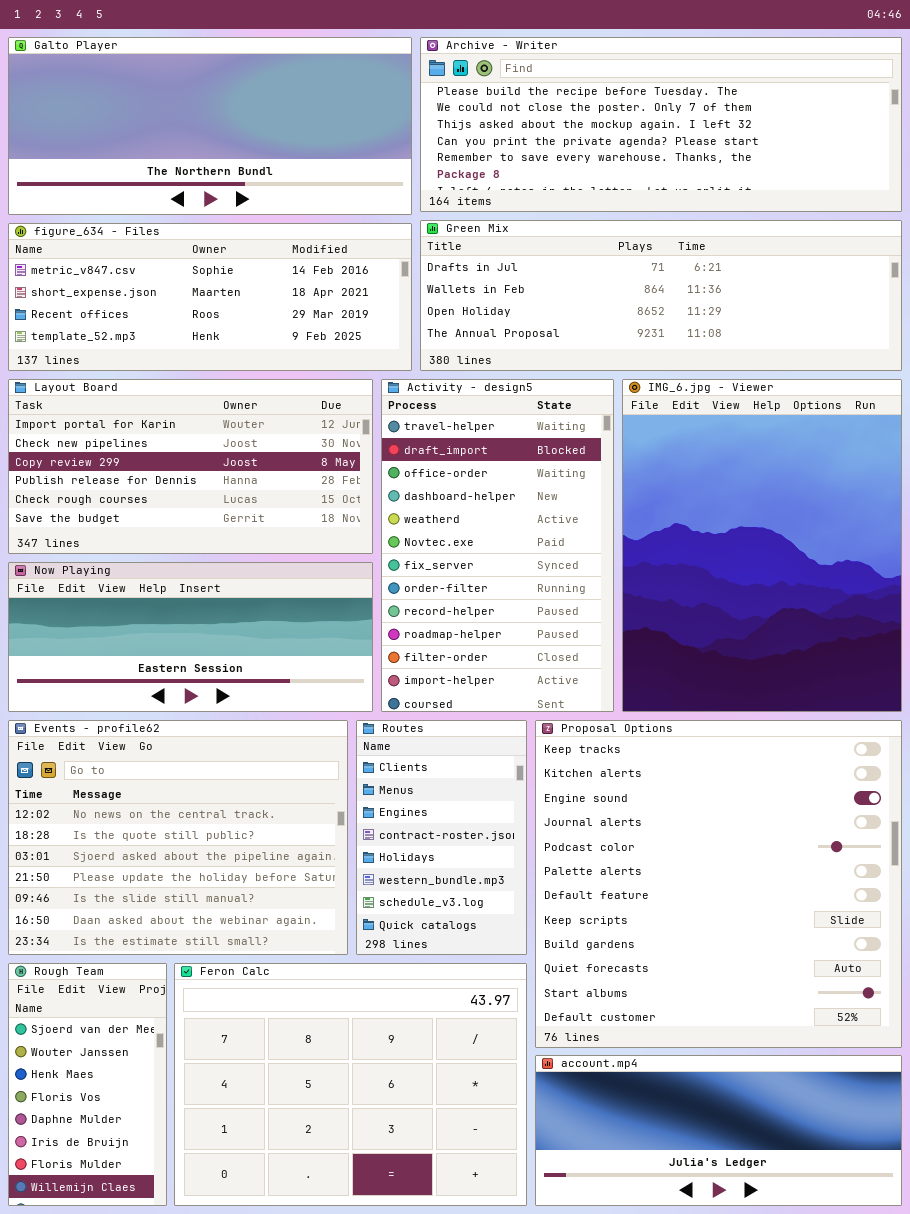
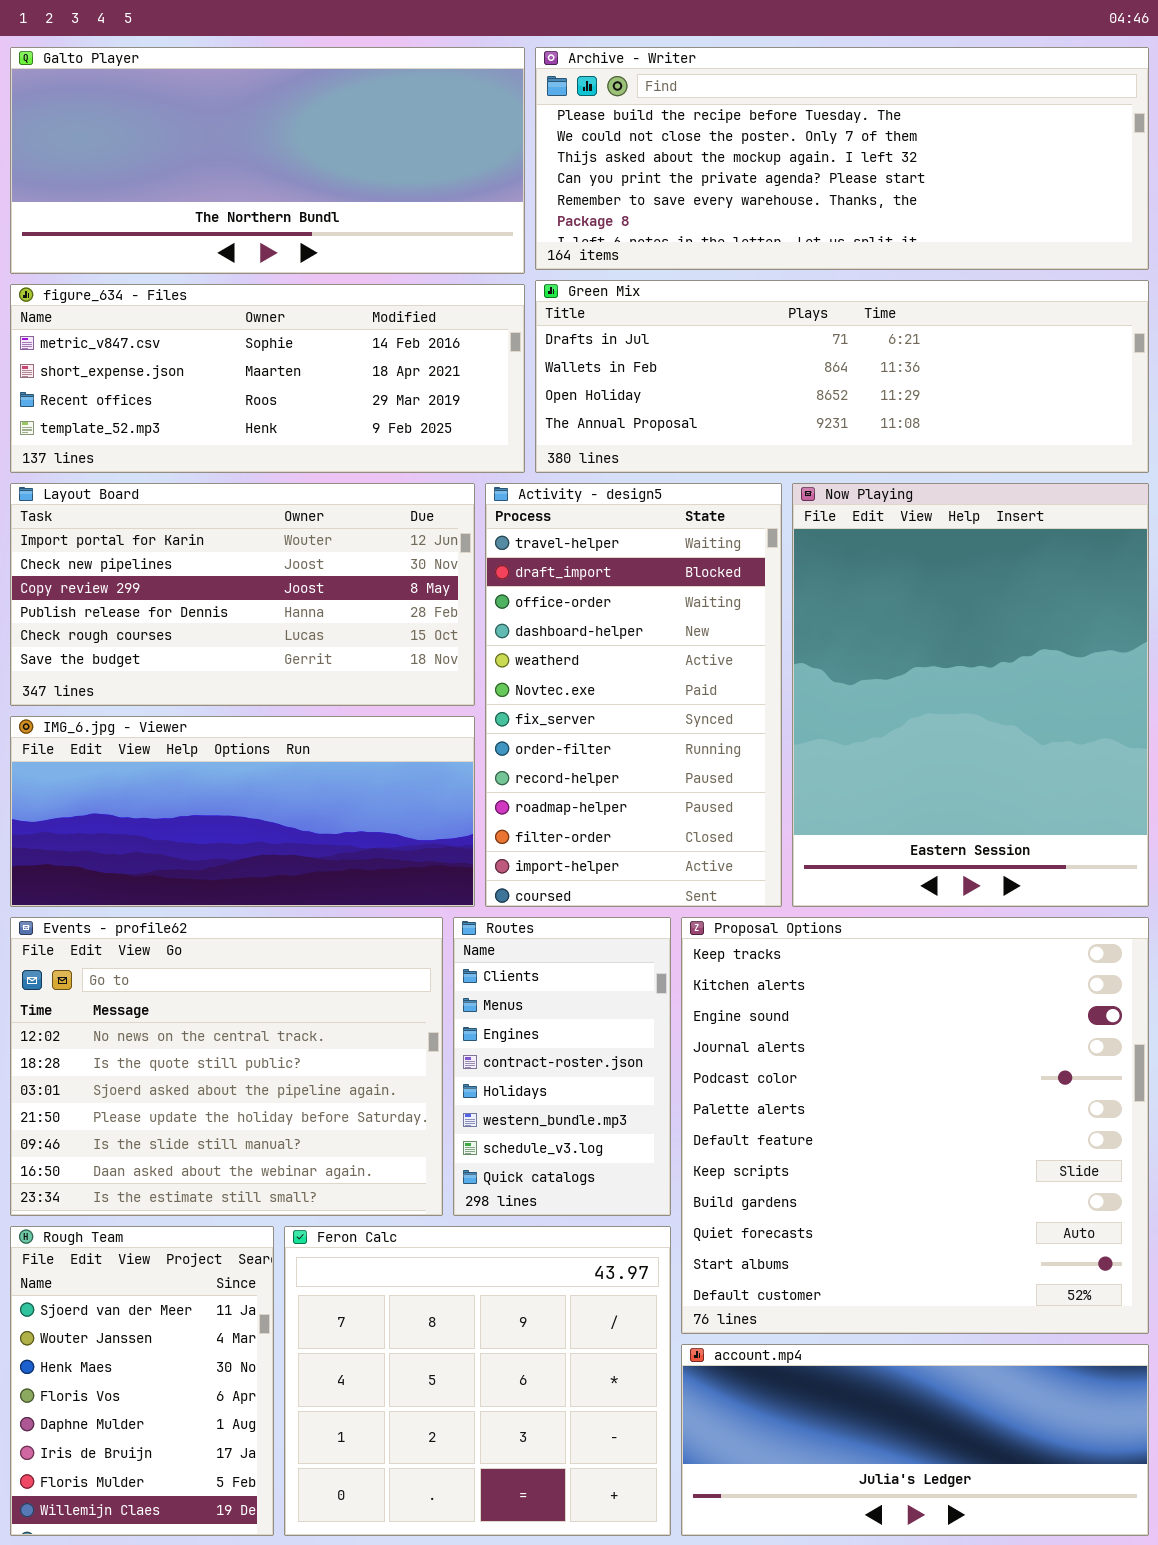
IMG_6.jpg - Viewer: [622,379,902,712] -> [10,716,475,907], moved, resized
Now Playing: [8,562,373,712] -> [792,483,1149,907], moved, resized
Rough Team: [8,963,167,1206] -> [10,1226,274,1536], resized
Feron Calc: [174,963,527,1206] -> [284,1226,671,1536], resized

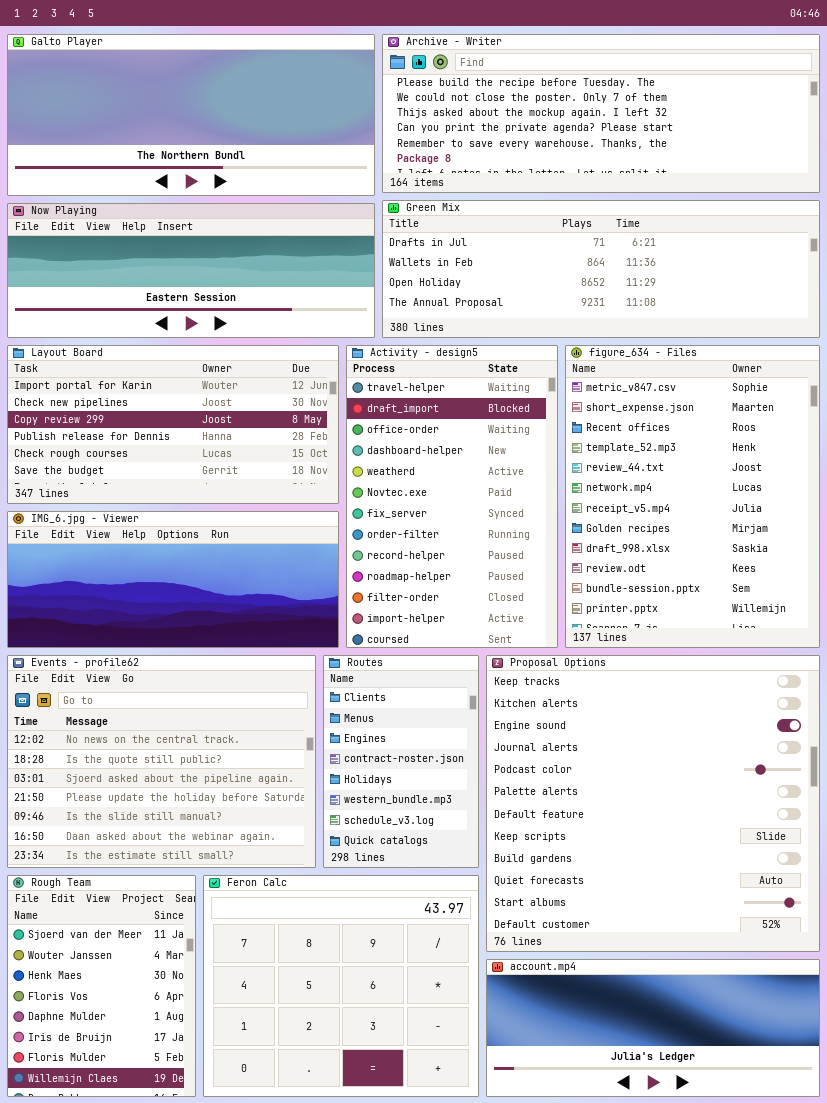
figure_634 - Files: [10,284,525,473] -> [565,345,820,648], moved, resized
Now Playing: [792,483,1149,907] -> [7,203,375,338], moved, resized

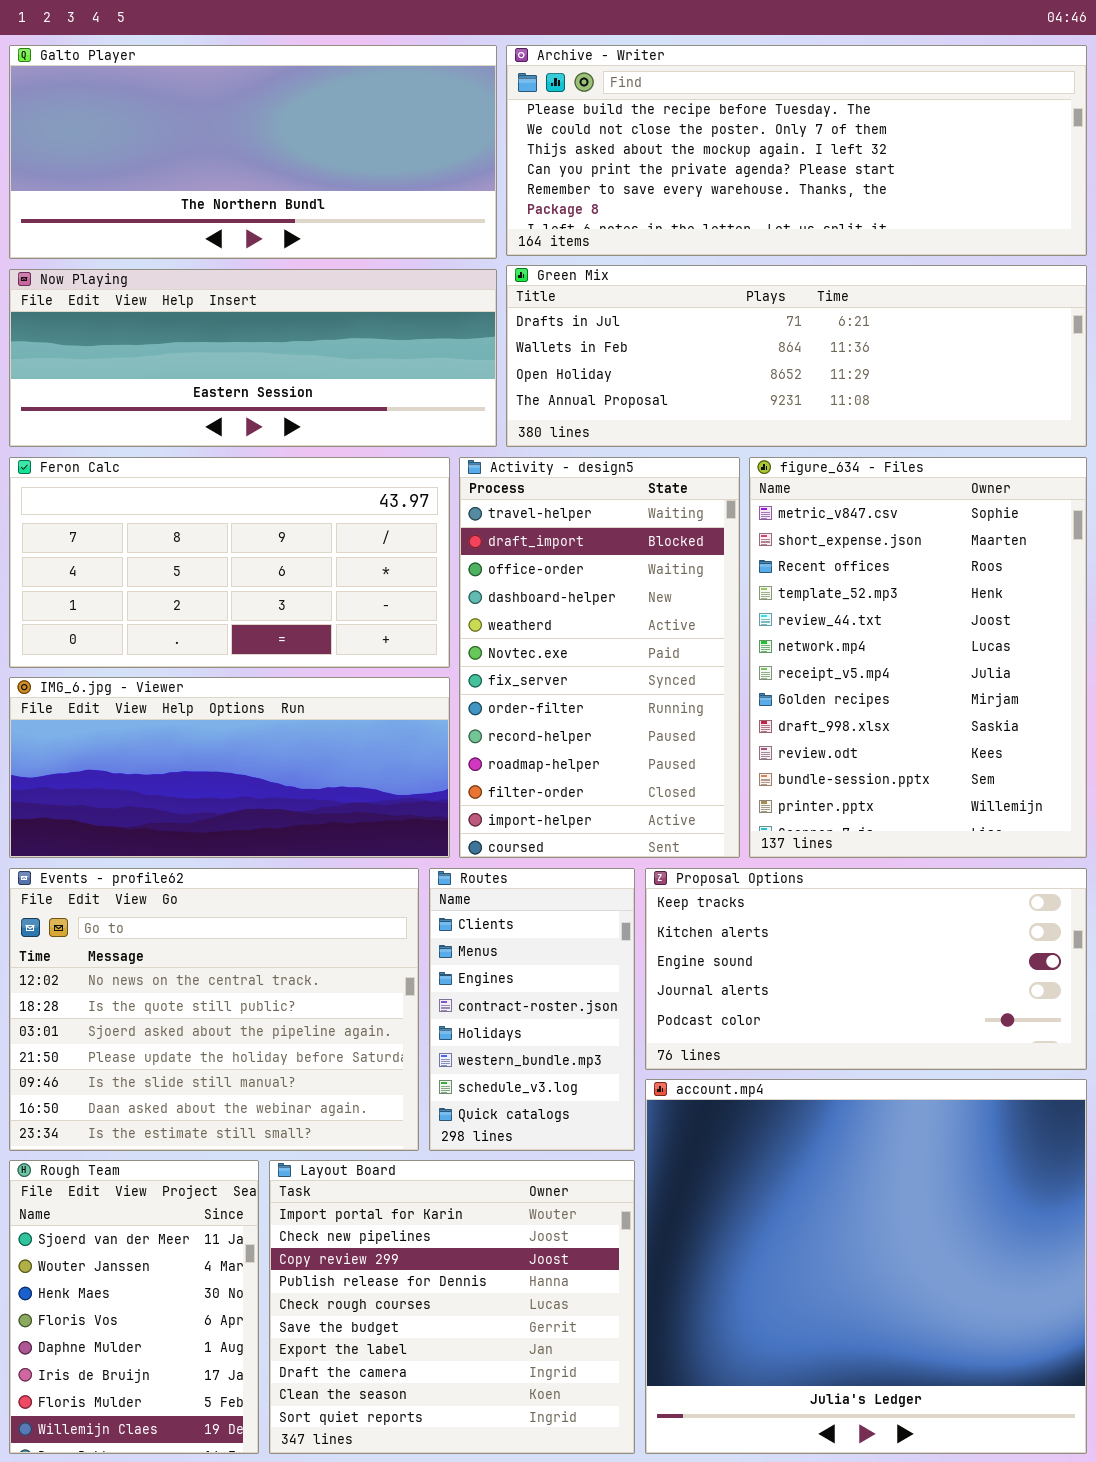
Layout Board: [7,345,339,504] -> [269,1160,635,1454], moved, resized
Proposal Options: [486,655,820,952] -> [645,868,1087,1070], resized
Feron Calc: [203,875,479,1097] -> [9,457,450,668], moved, resized
account.mp4: [486,959,820,1097] -> [645,1079,1087,1454], resized

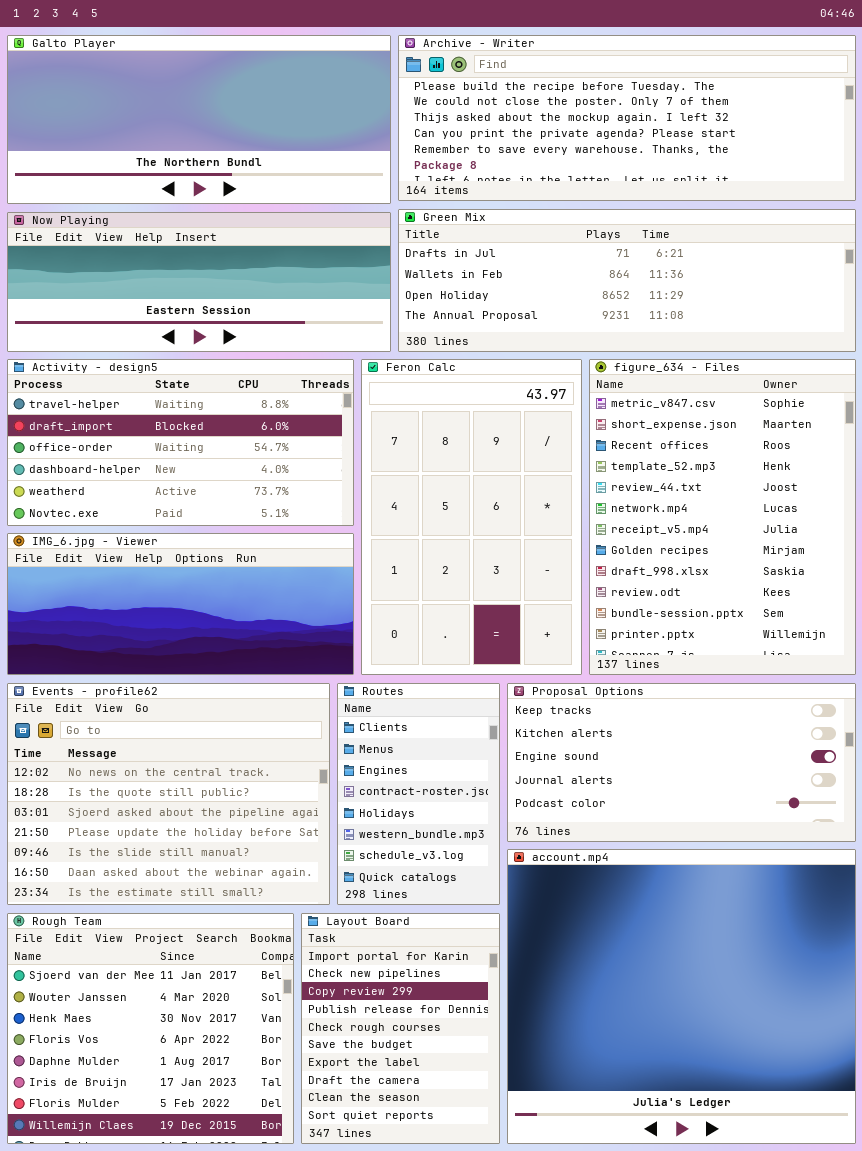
Feron Calc: [9,457,450,668] -> [361,359,582,675], moved, resized
Activity - design5: [459,457,740,858] -> [7,359,354,526], moved, resized
Rough Team: [9,1160,259,1454] -> [7,913,294,1144], resized
Layout Board: [269,1160,635,1454] -> [301,913,500,1144], resized

